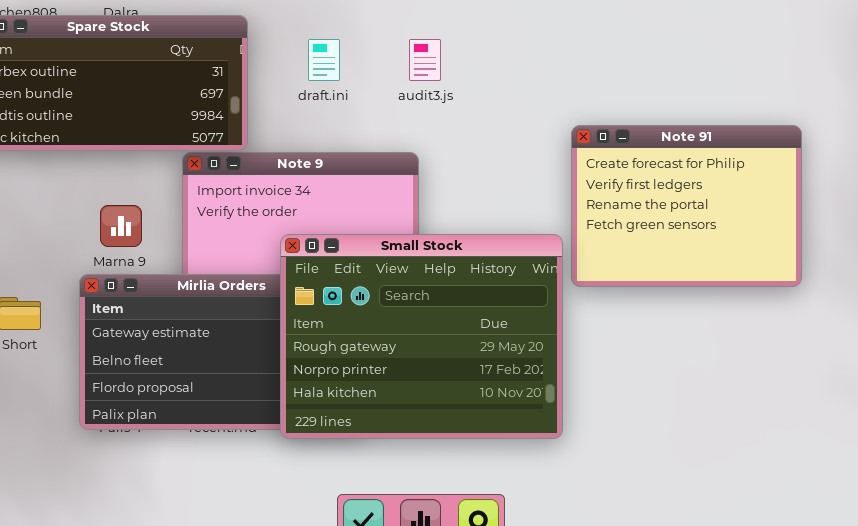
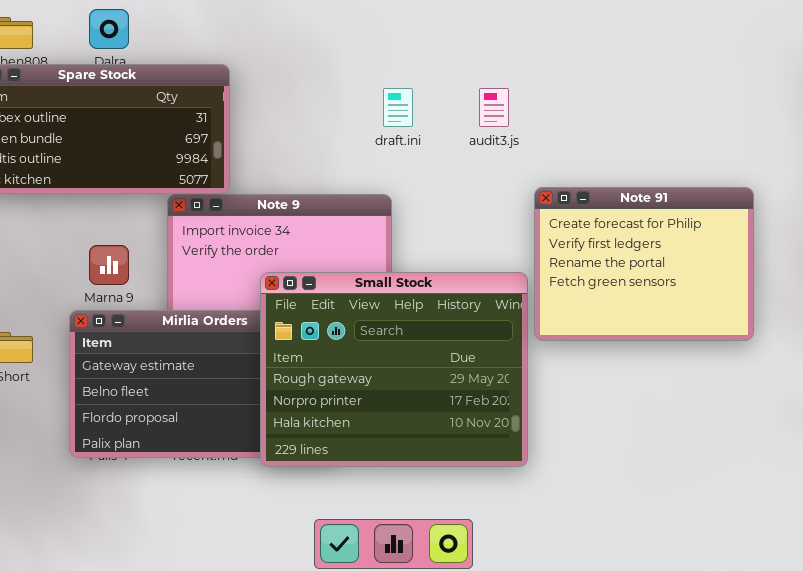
draft.ini: [308,39,340,81] -> [383,88,413,127], moved
audit3.js: [409,39,441,81] -> [479,88,509,127], moved
Note 91: [571,125,802,287] -> [534,187,754,341], moved

